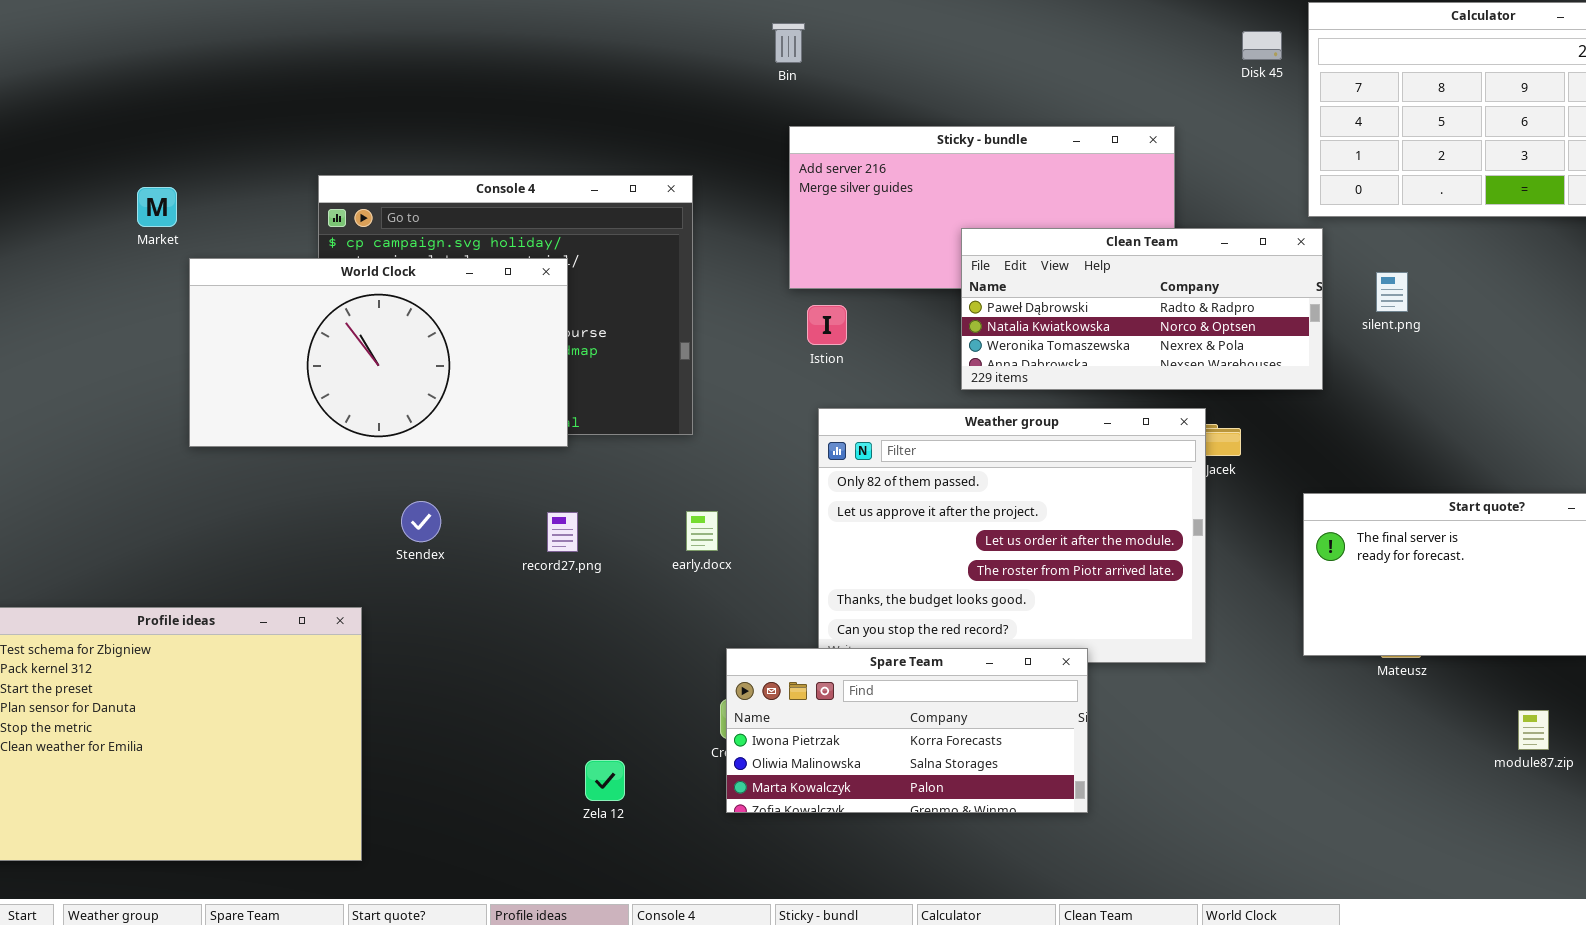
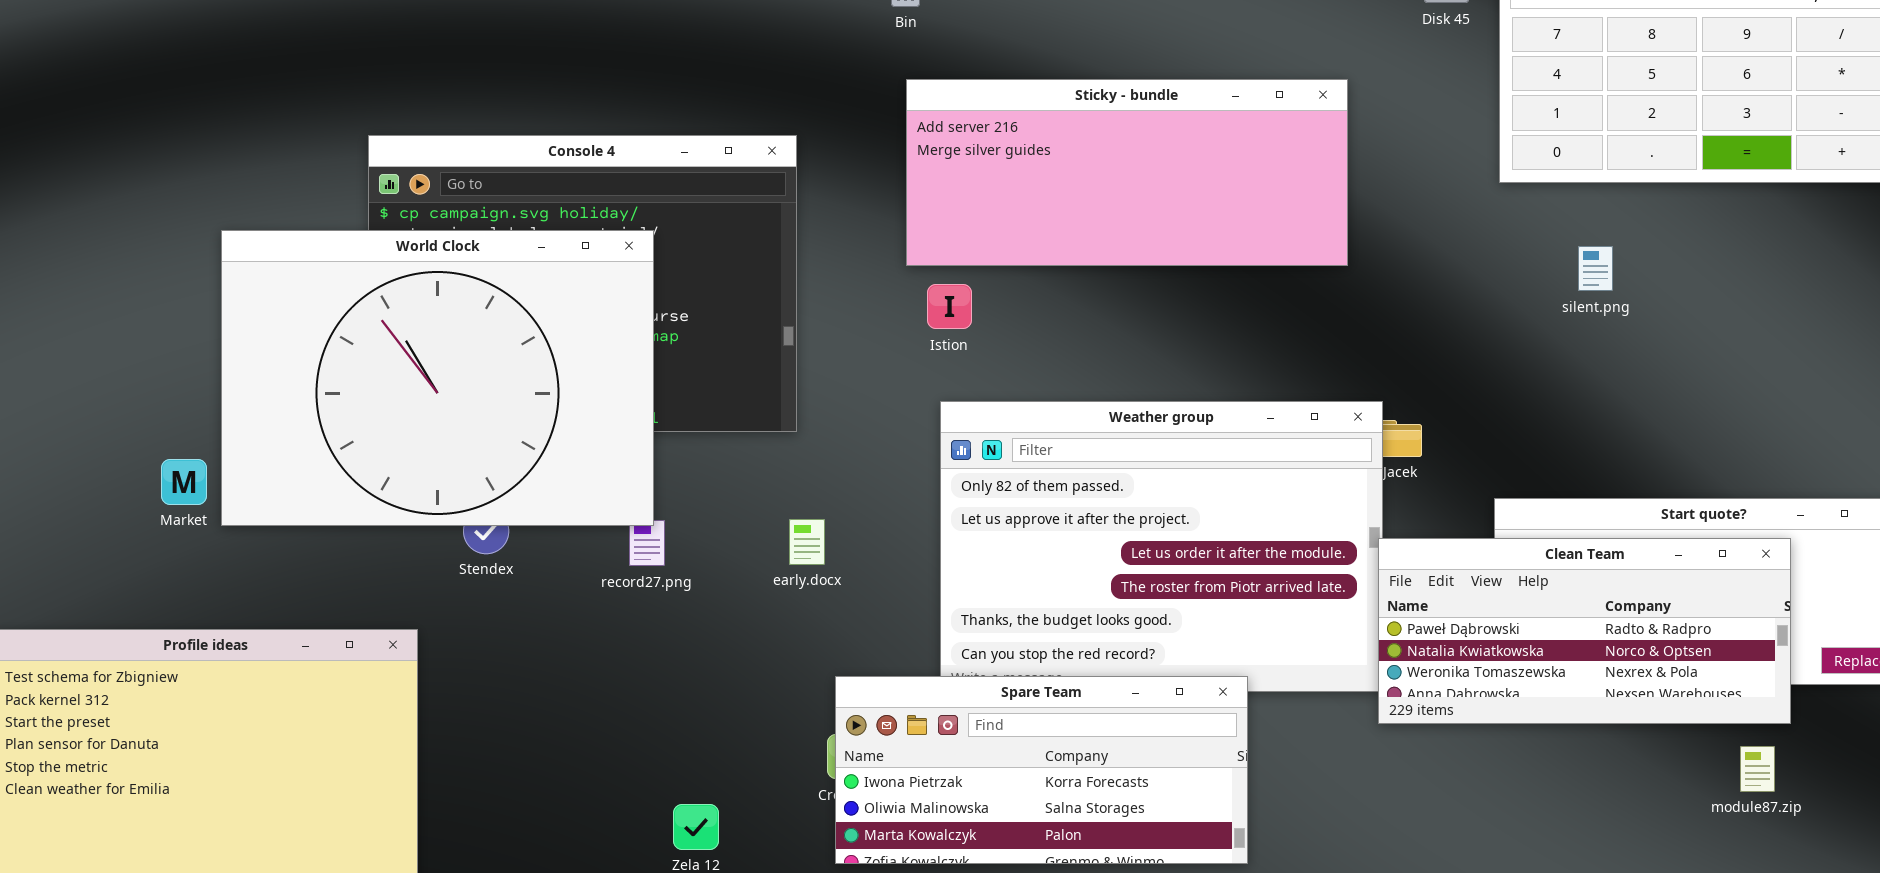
Market: [137,187,177,227] -> [161,459,207,505], moved
Clean Team: [961,228,1323,390] -> [1378,538,1791,724], moved
World Clock: [189,258,568,447] -> [221,230,654,526], resized

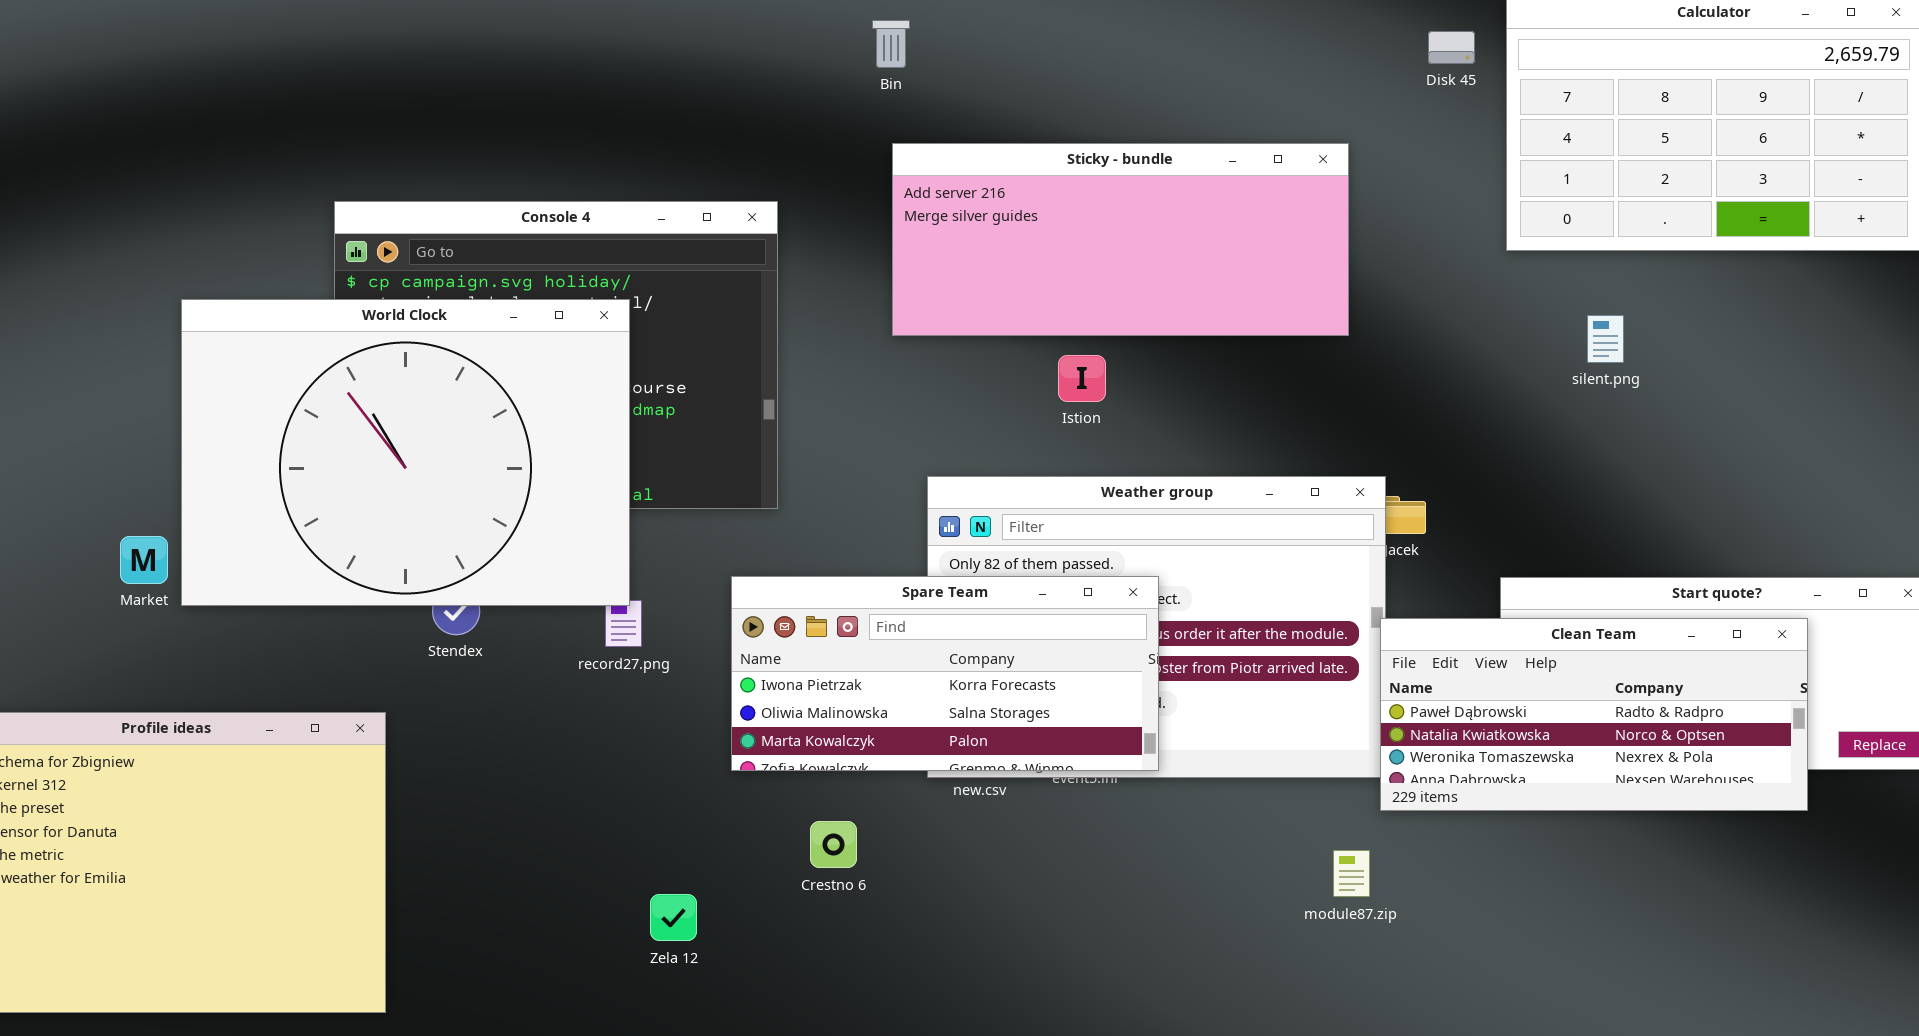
Istion: [927,284,972,329] -> [1058,355,1106,402], moved
Spare Team: [835,676,1248,864] -> [731,576,1159,771], moved
module87.zip: [1740,746,1775,792] -> [1333,850,1370,897], moved

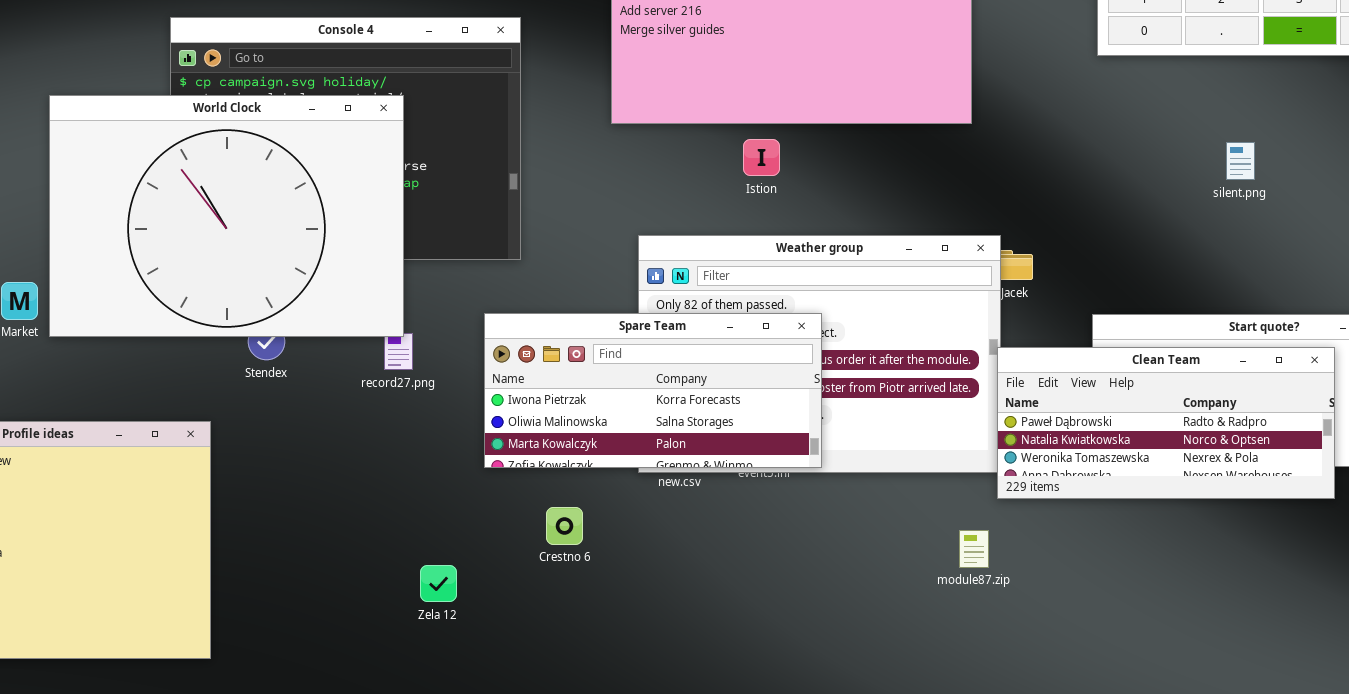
silent.png: [1587,315,1624,363] -> [1226,142,1255,180], moved

